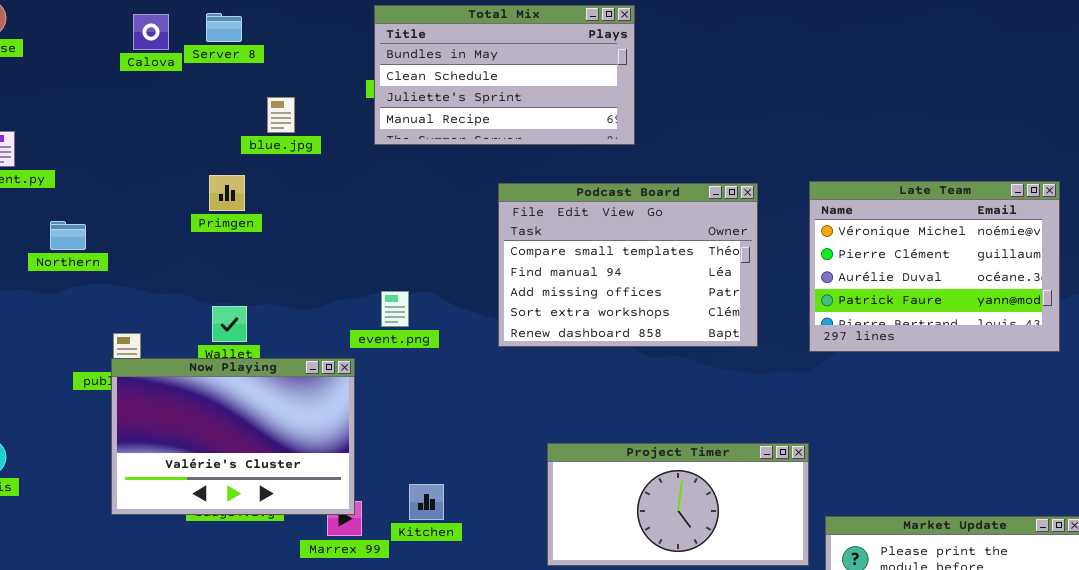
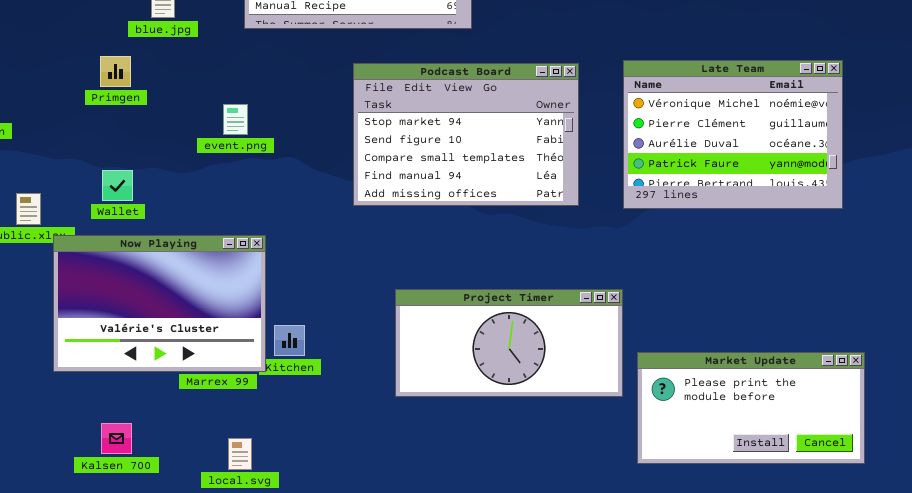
Podcast Board: [498,183,758,347] -> [353,63,579,206], scrolled up 2 rows
event.png: [381,291,409,327] -> [223,104,248,135], moved
Now Playing: [111,358,355,515] -> [53,235,266,372], moved

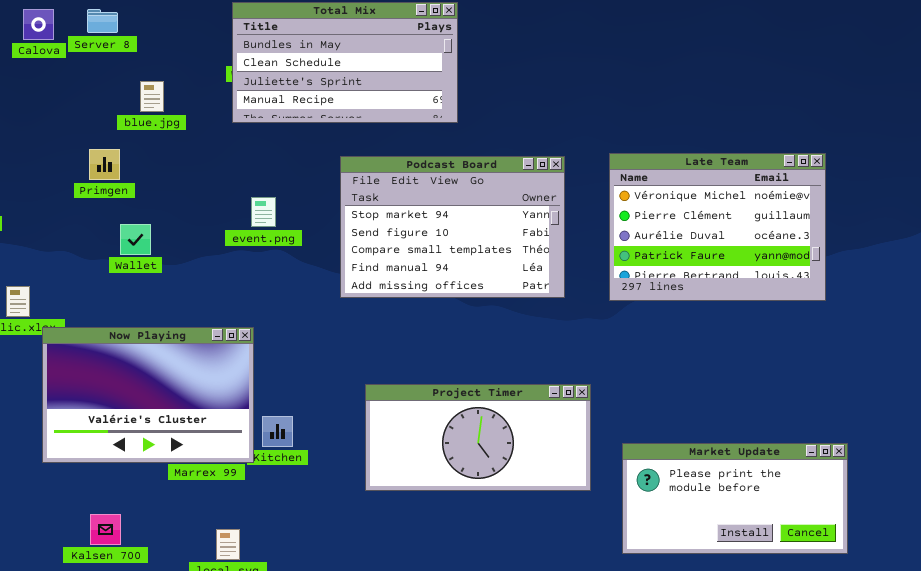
event.png: [223,104,248,135] -> [251,197,276,227], moved
Wallet: [102,170,133,201] -> [120,224,151,255], moved
Project Timer: [395,289,623,397] -> [365,384,591,491], moved

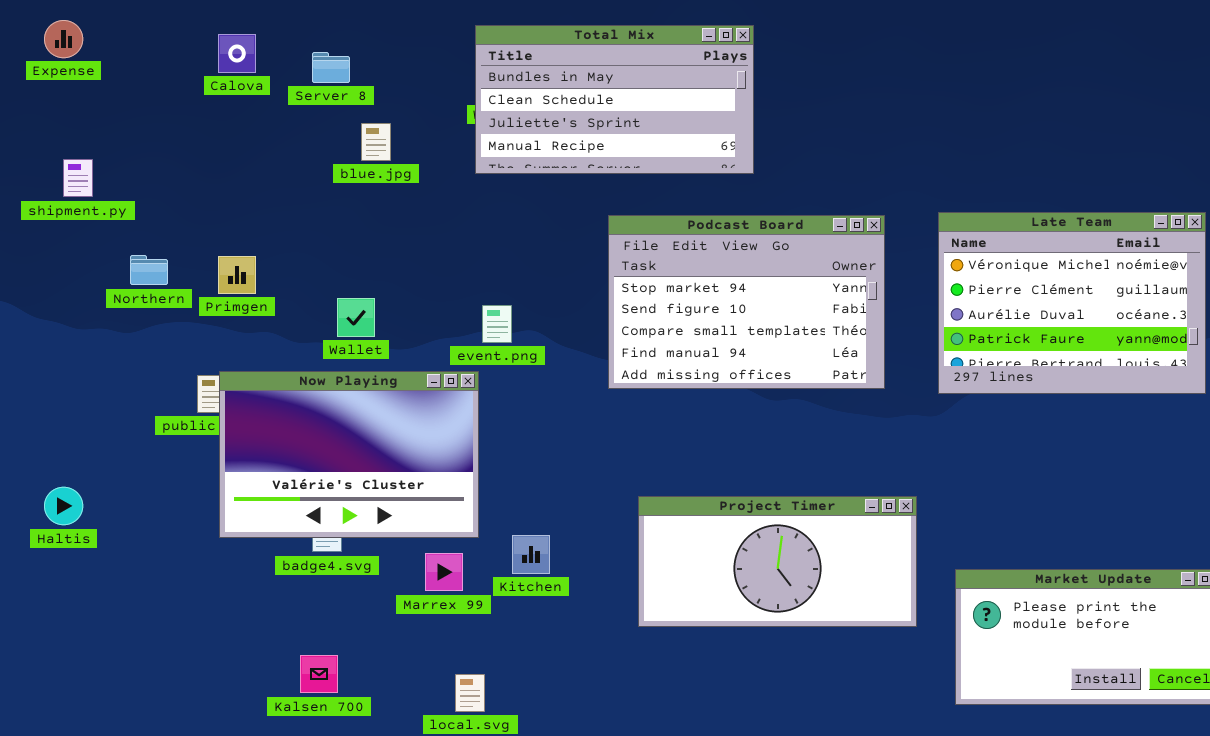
Server 8: [87,9,118,33] -> [312,52,350,83], moved
Primgen: [89,149,120,180] -> [218,256,256,294], moved
event.png: [251,197,276,227] -> [482,305,512,343], moved
Now Playing: [42,327,254,463] -> [219,371,479,538], moved

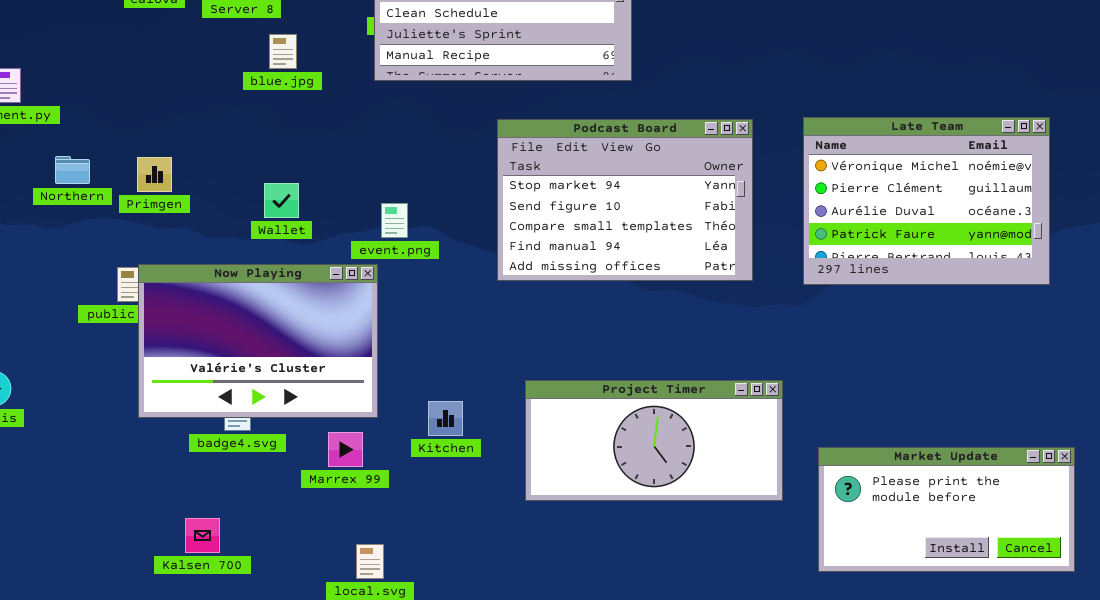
Wallet: [337,298,375,337] -> [264,183,299,218], moved
Kitchen: [512,535,550,574] -> [428,401,463,436], moved
Kalsen 700: [300,655,338,693] -> [185,518,220,553], moved

